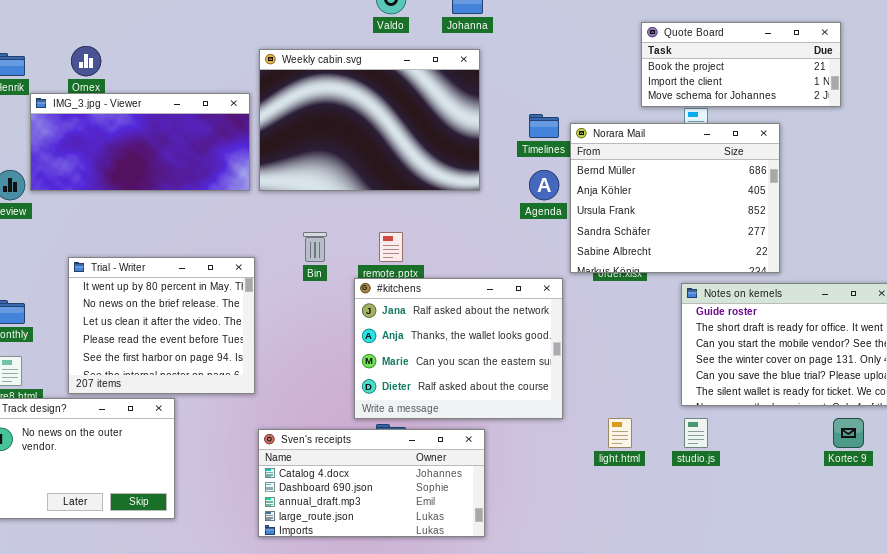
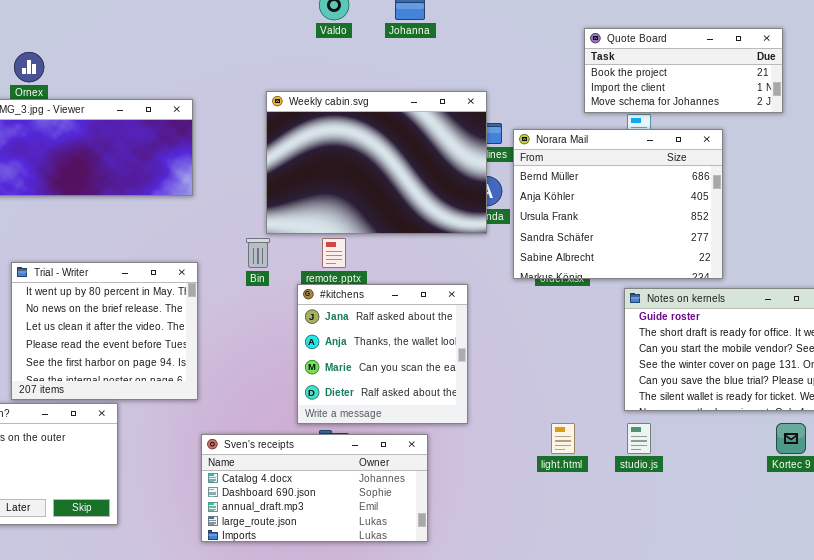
Weekly cabin.svg: [259,49,480,191] -> [266,91,487,234], moved
#kitchens: [354,278,563,419] -> [297,284,468,424], resized

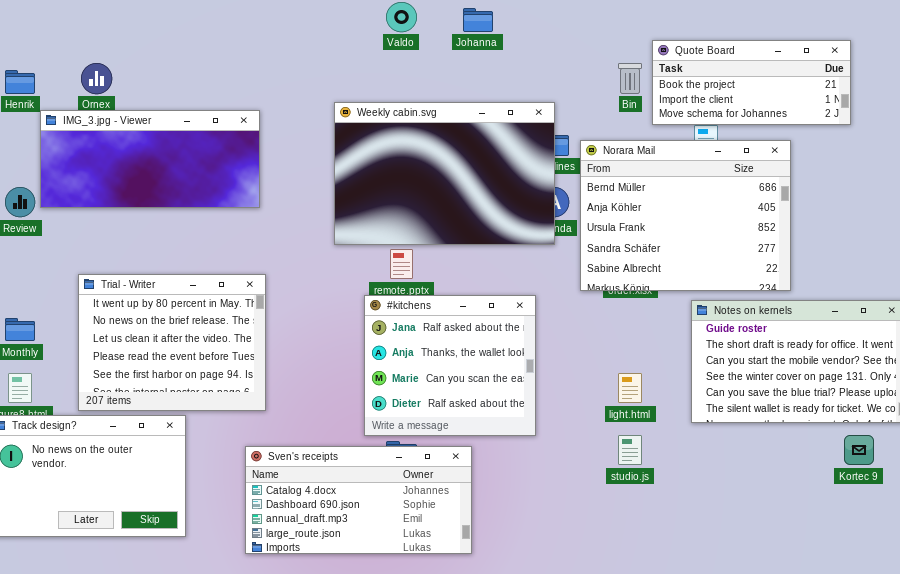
Bin: [246,238,270,268] -> [618,63,642,94], moved
light.html: [551,423,575,454] -> [618,373,642,403], moved
studio.js: [627,423,651,454] -> [618,435,642,465], moved
Sven's receipts: [201,434,428,542] -> [245,446,472,554], moved

